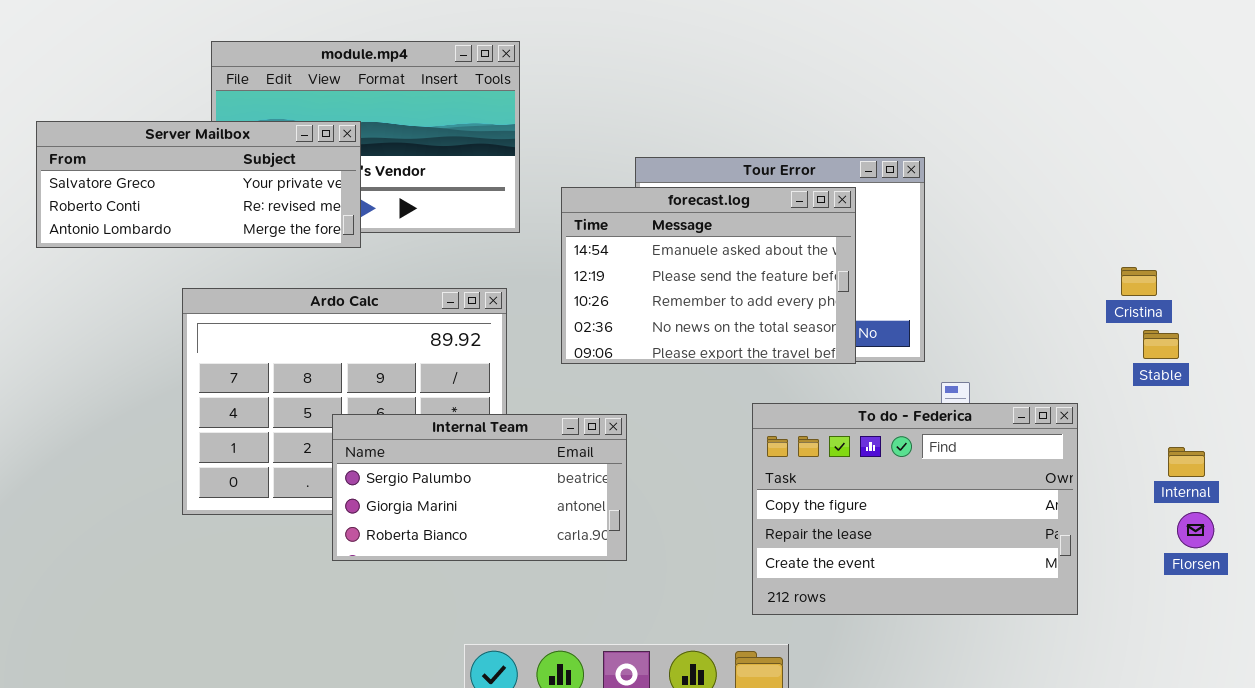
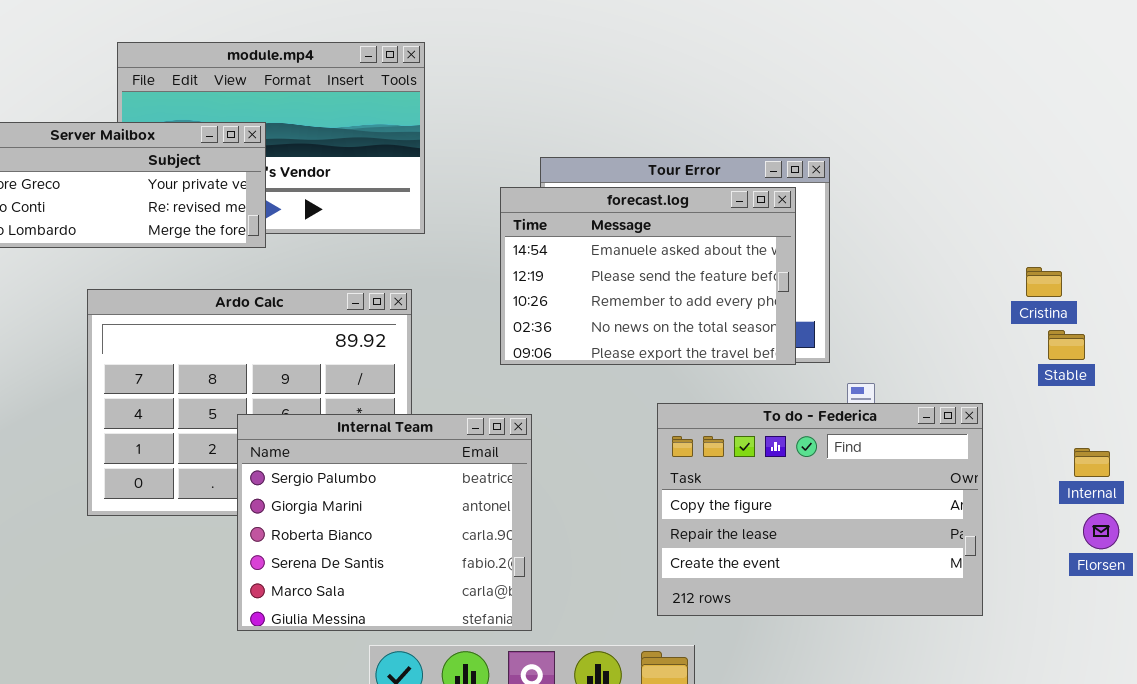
forecast.log: [561,187,856,364] -> [500,187,796,365], moved
Internal Team: [332,414,627,561] -> [237,414,532,631], resized

